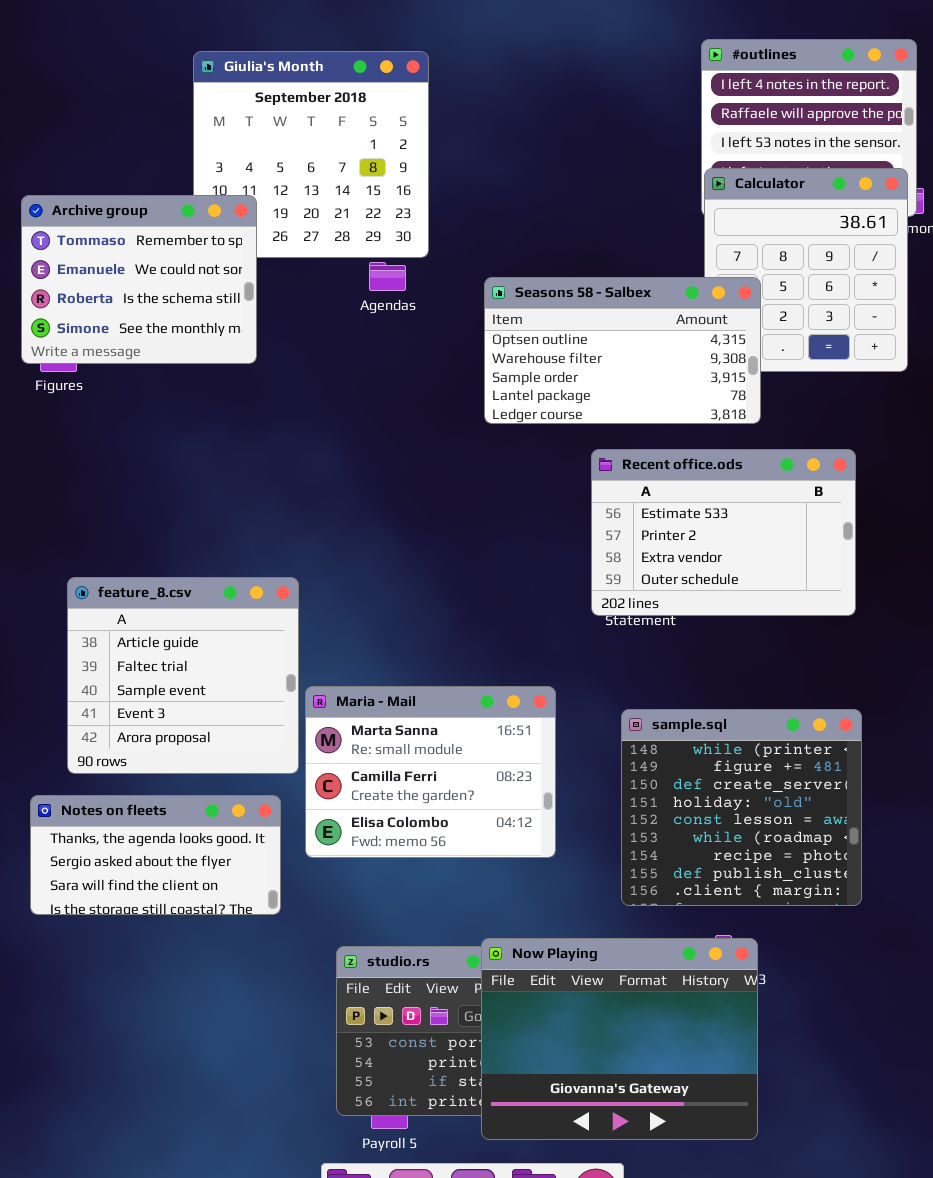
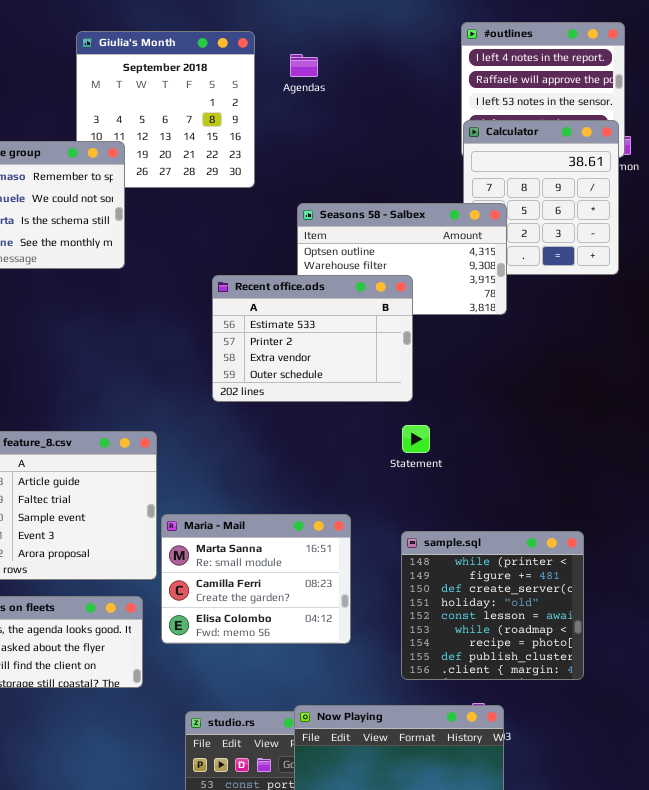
Agendas: [369,262,406,291] -> [290,54,318,77], moved
Recent office.ods: [591,449,856,616] -> [212,275,413,402], moved

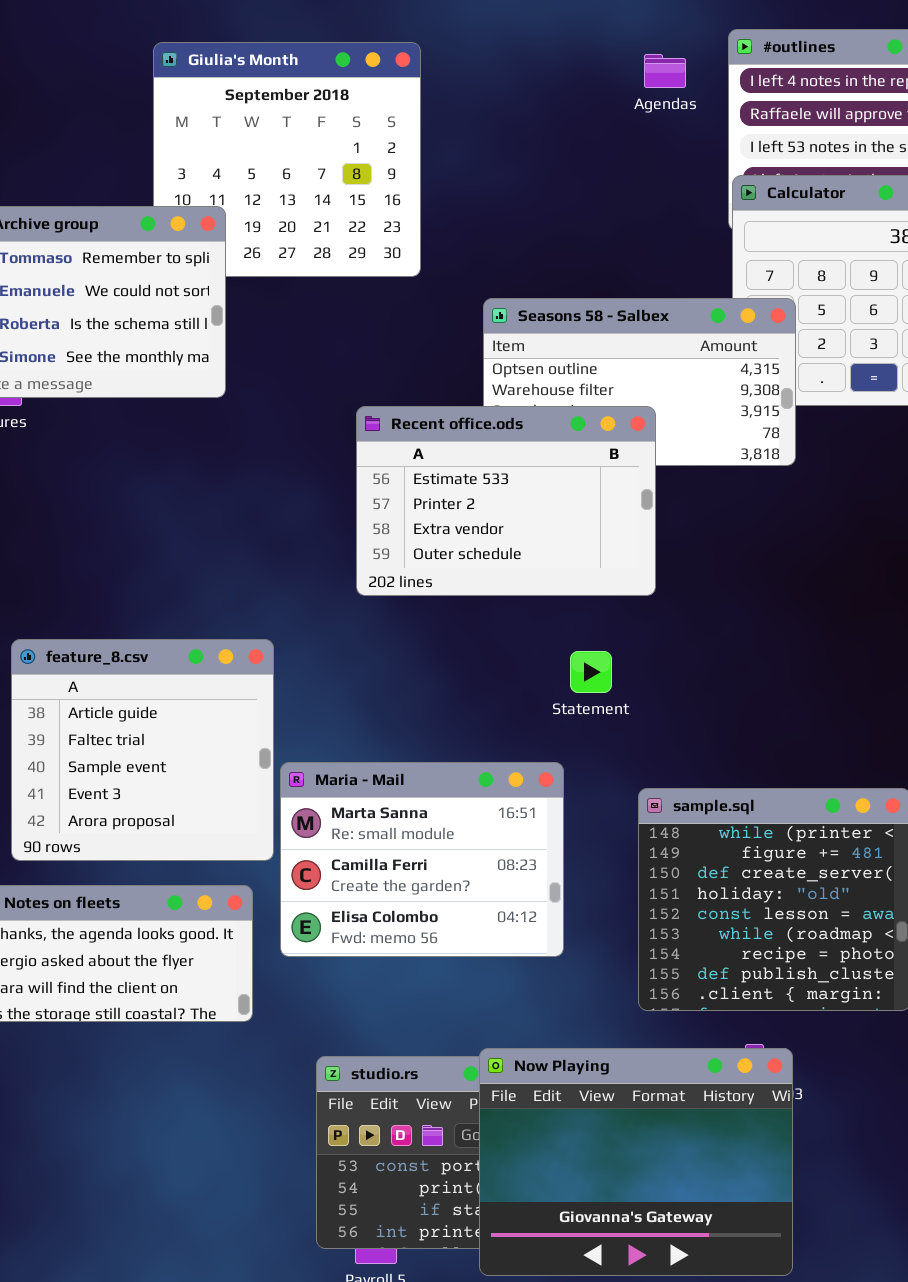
Agendas: [290,54,318,77] -> [644,54,686,88], moved
Statement: [402,425,430,453] -> [570,651,612,693], moved

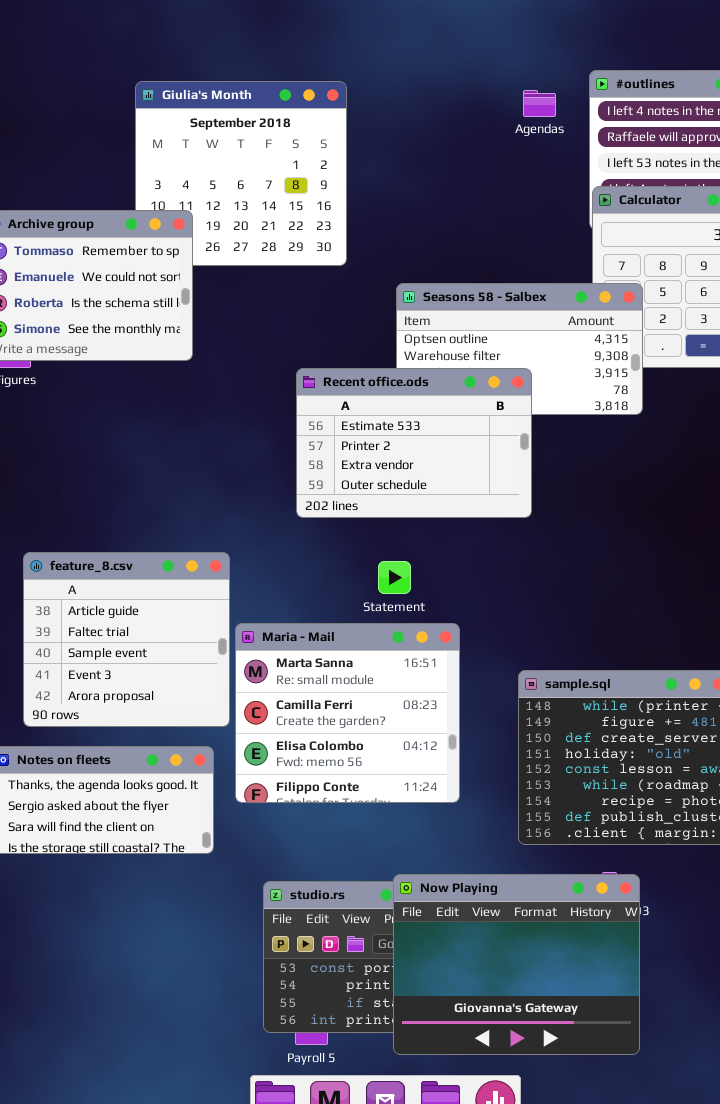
Statement: [570,651,612,693] -> [378,561,411,594], moved
Maria - Mail: [280,762,564,957] -> [235,623,460,803], resized

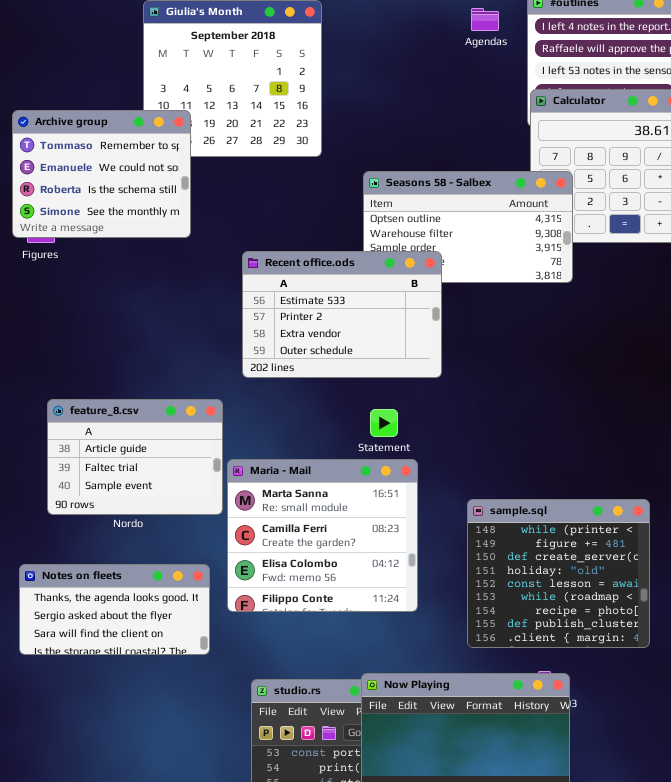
Recent office.ods: [296,368,532,518] -> [242,251,442,378], moved
feature_8.csv: [23,552,230,727] -> [47,399,223,515], resized
Statement: [378,561,411,594] -> [370,409,398,437], moved

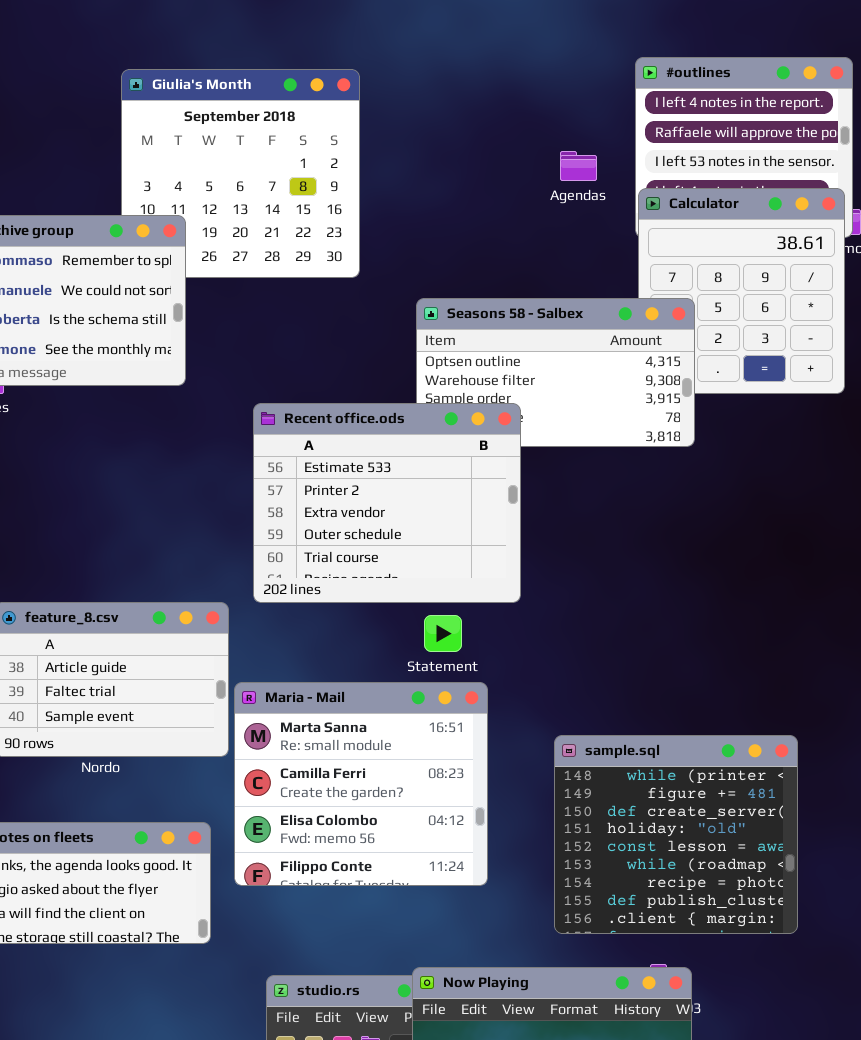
Agendas: [471,8,499,31] -> [560,151,597,181], moved
Recent office.ods: [242,251,442,378] -> [253,403,521,603], resized

